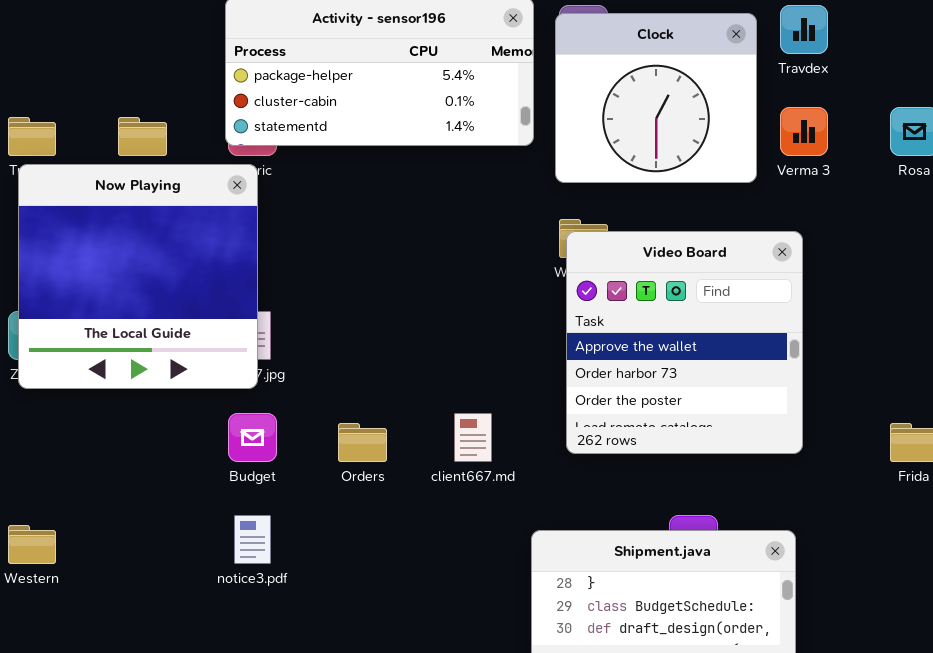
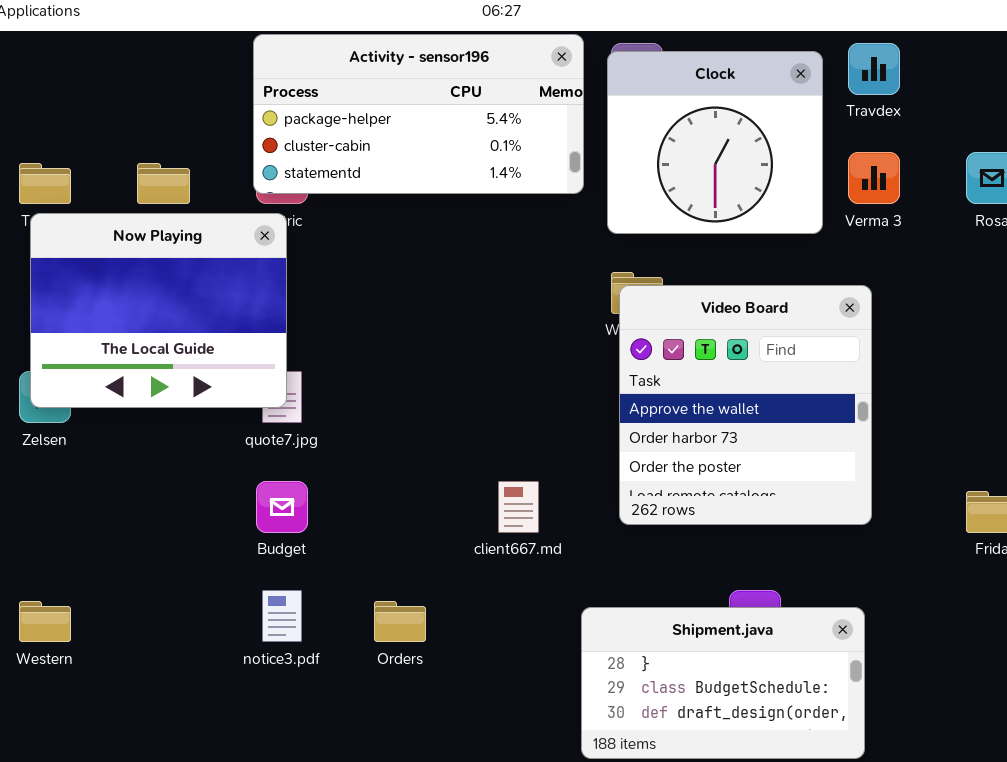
Now Playing: [18,164,258,389] -> [30,213,287,408], resized
Orders: [338,423,387,462] -> [374,601,426,642], moved

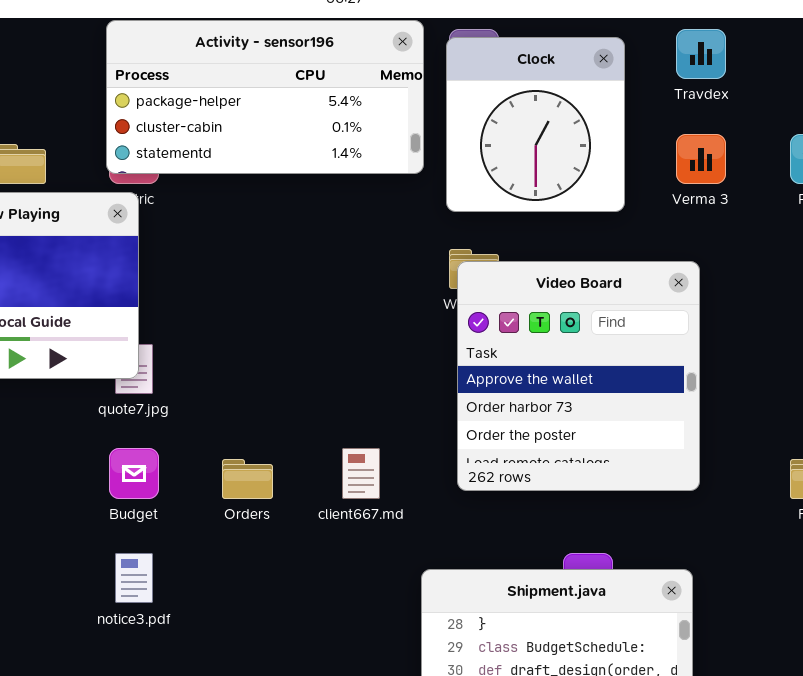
Clock: [607,51,823,234] -> [446,37,625,212], resized
Orders: [374,601,426,642] -> [222,459,273,499], moved

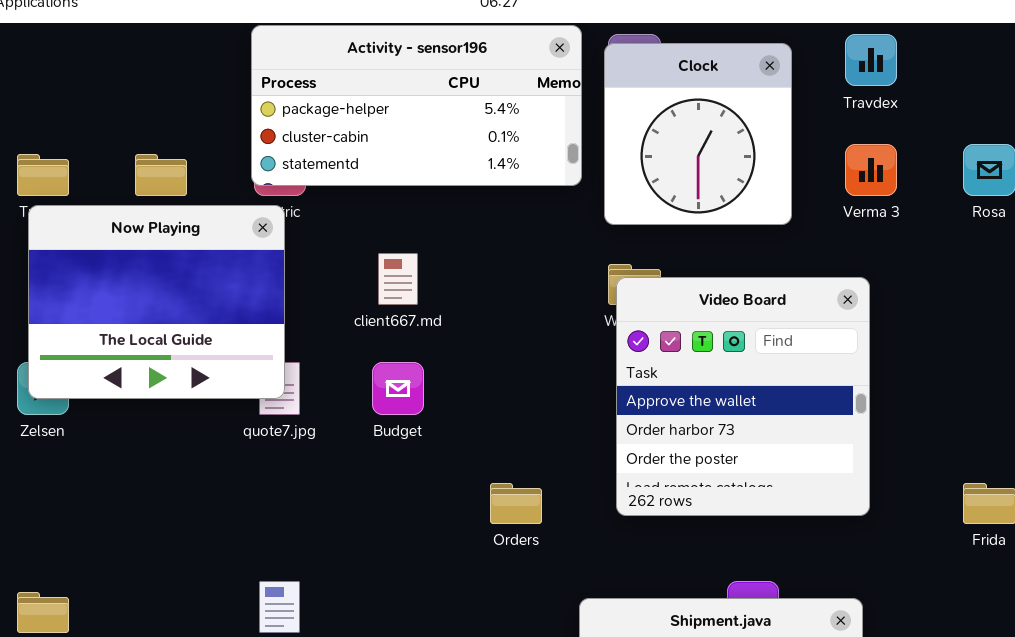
Budget: [109,448,159,499] -> [372,362,424,415], moved
client667.md: [342,448,380,499] -> [378,253,418,305], moved
Orders: [222,459,273,499] -> [490,483,542,524], moved

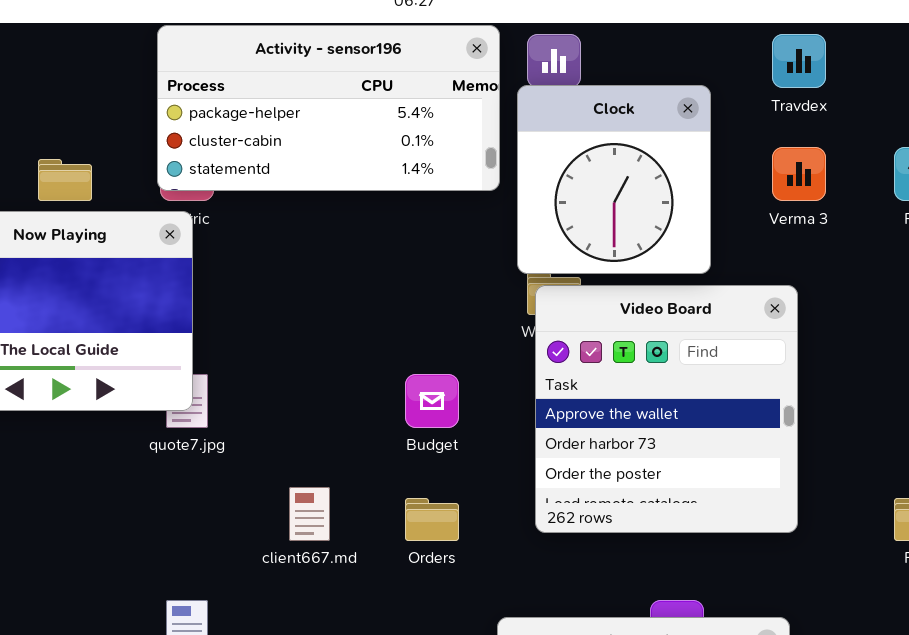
Clock: [604,43,792,225] -> [517,85,711,274], moved
client667.md: [378,253,418,305] -> [289,487,330,541], moved
Budget: [372,362,424,415] -> [405,374,459,428], moved

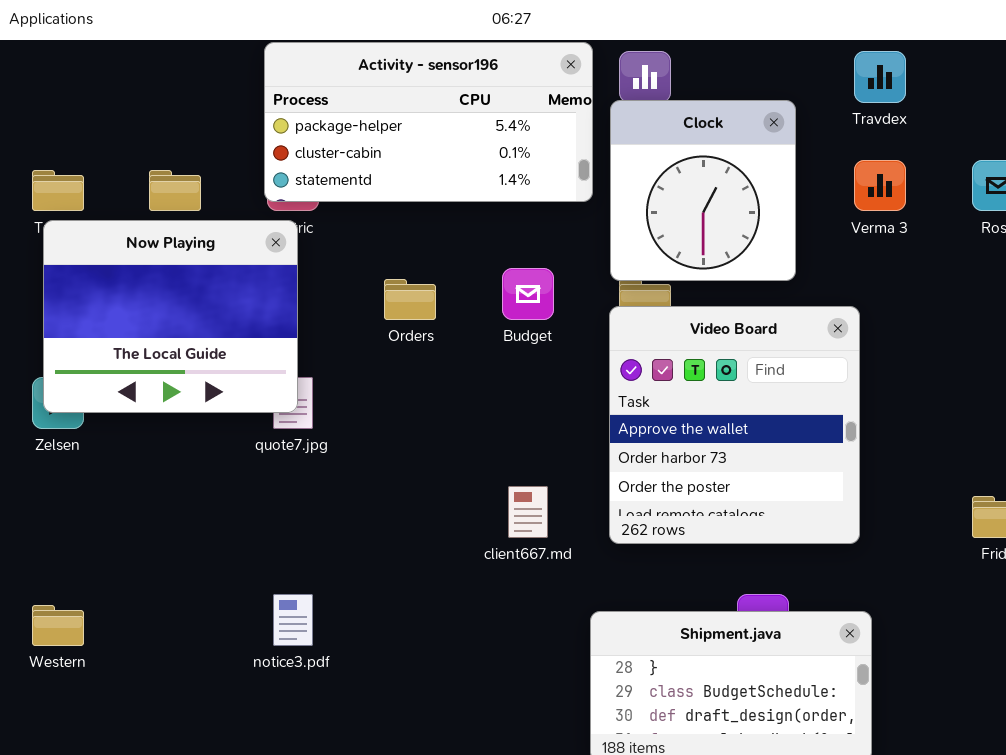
Video Board: [535,285,798,533] -> [609,306,860,544], moved
Budget: [405,374,459,428] -> [502,268,554,320], moved
client667.md: [289,487,330,541] -> [508,486,548,538], moved
Orders: [405,498,459,541] -> [384,279,436,320], moved

